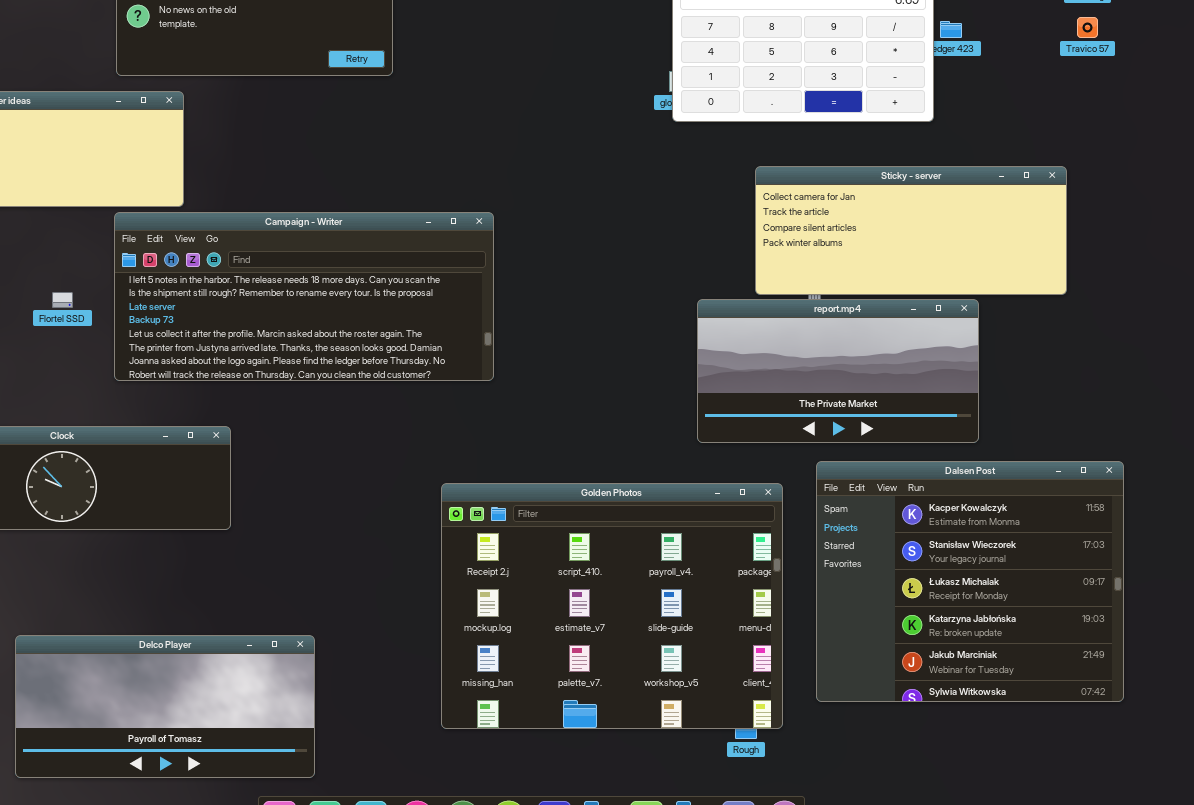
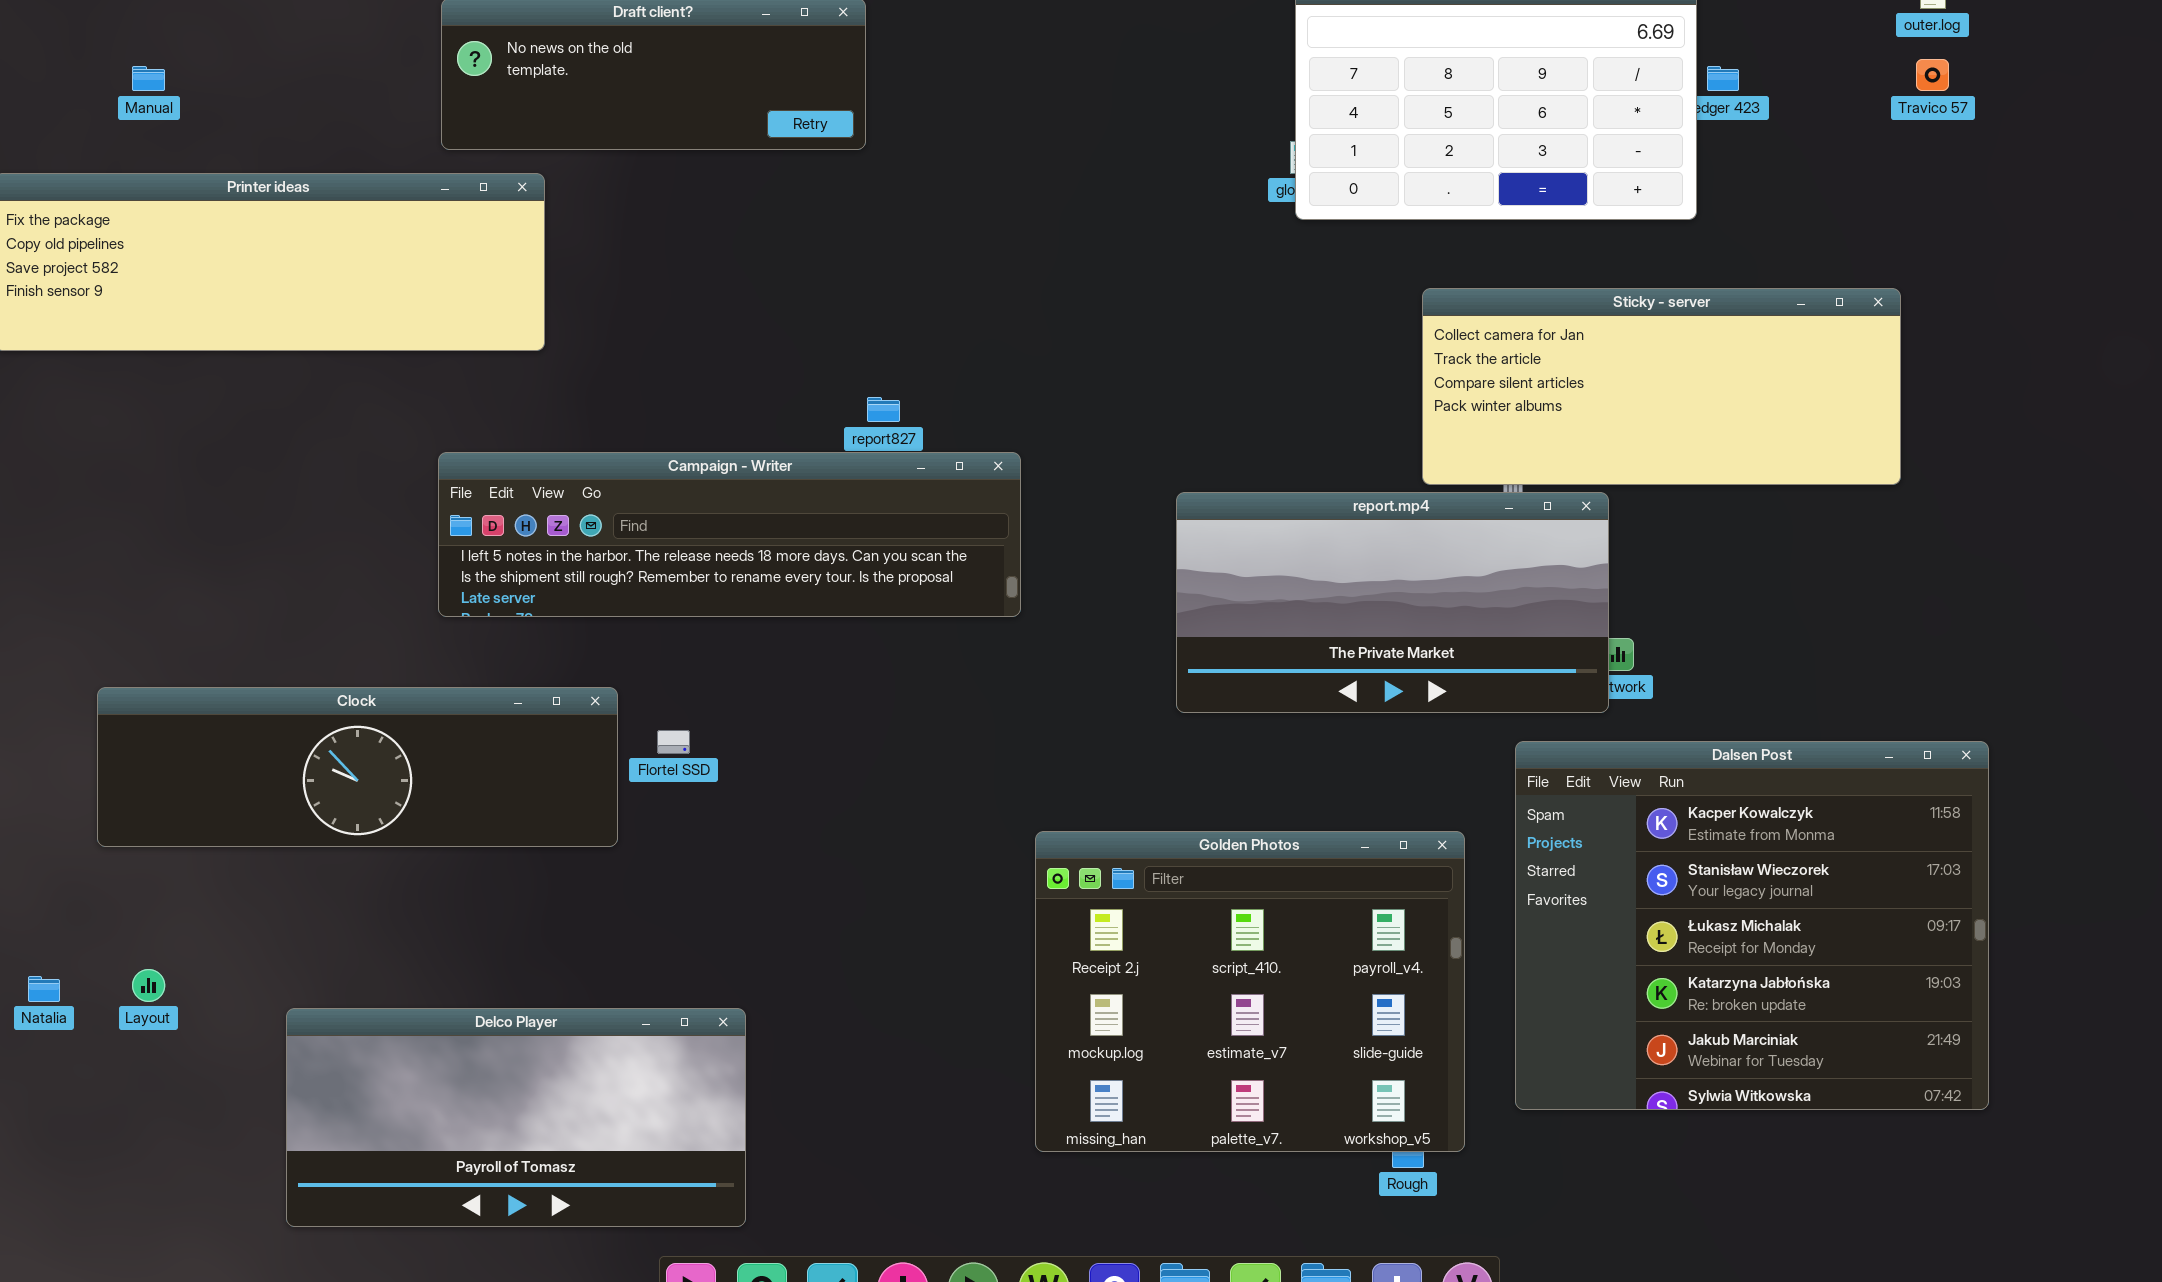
Campaign - Writer: [114,212,494,381] -> [438,452,1021,617], resized
Flortel SSD: [52,292,73,308] -> [657,730,690,754], moved
report.mp4: [697,299,979,443] -> [1176,492,1609,713], moved
Golden Photos: [441,483,783,729] -> [1035,831,1465,1152], resized

